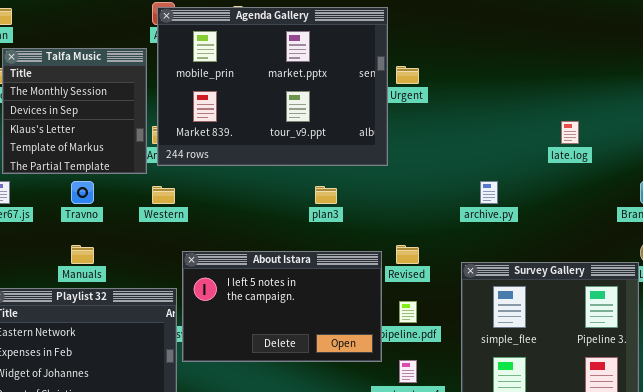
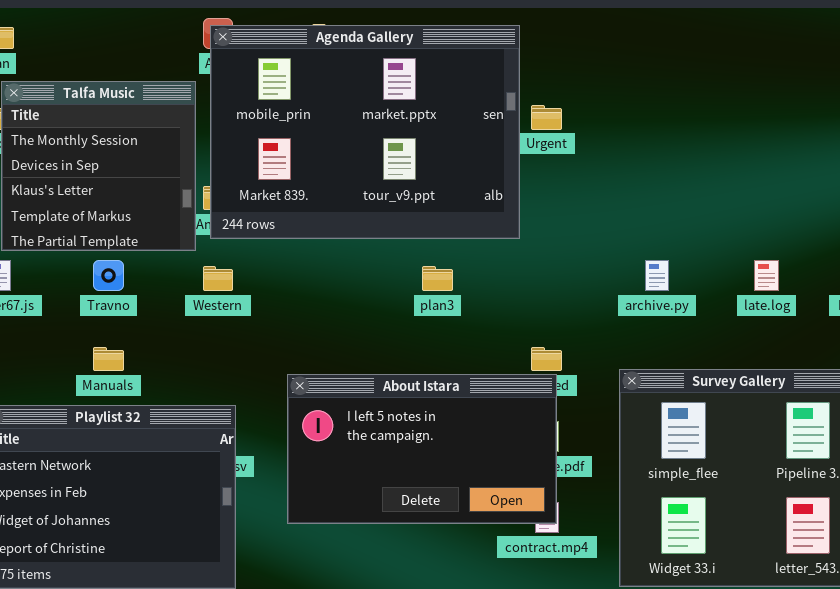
late.log: [561,121,579,144] -> [754,260,779,291], moved
About Istara: [182,251,382,362] -> [287,374,557,524], moved

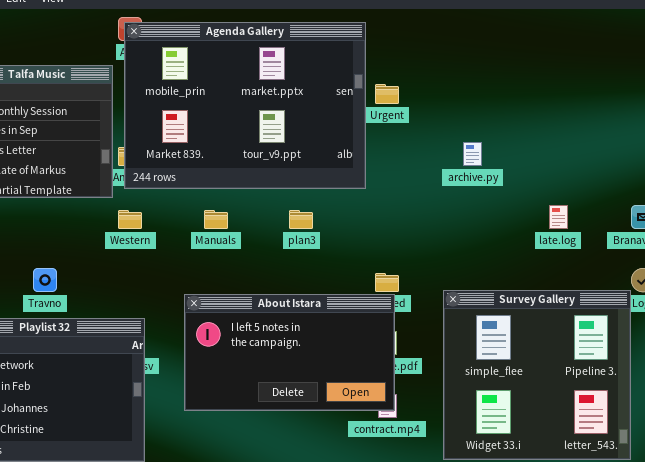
Travno: [93,260,124,291] -> [33,268,57,292], moved
archive.py: [645,260,669,291] -> [463,142,482,166], moved
Manuals: [93,347,124,371] -> [204,210,228,229], moved

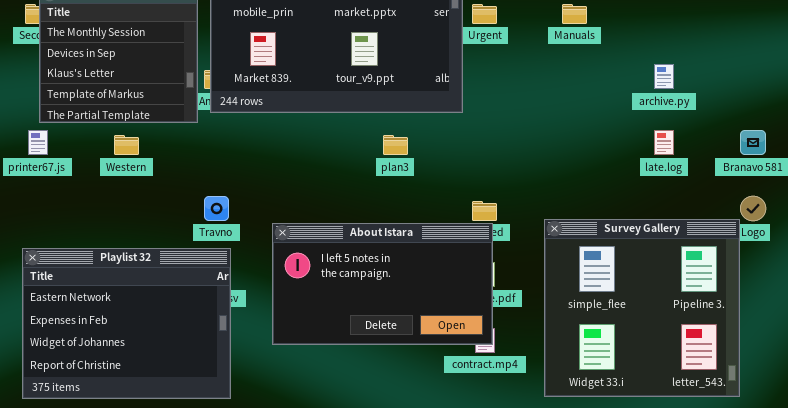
archive.py: [463,142,482,166] -> [654,64,674,89], moved
Western: [118,210,142,229] -> [114,135,139,155], moved
Manuals: [204,210,228,229] -> [562,4,587,24], moved
Travno: [33,268,57,292] -> [204,196,229,221], moved

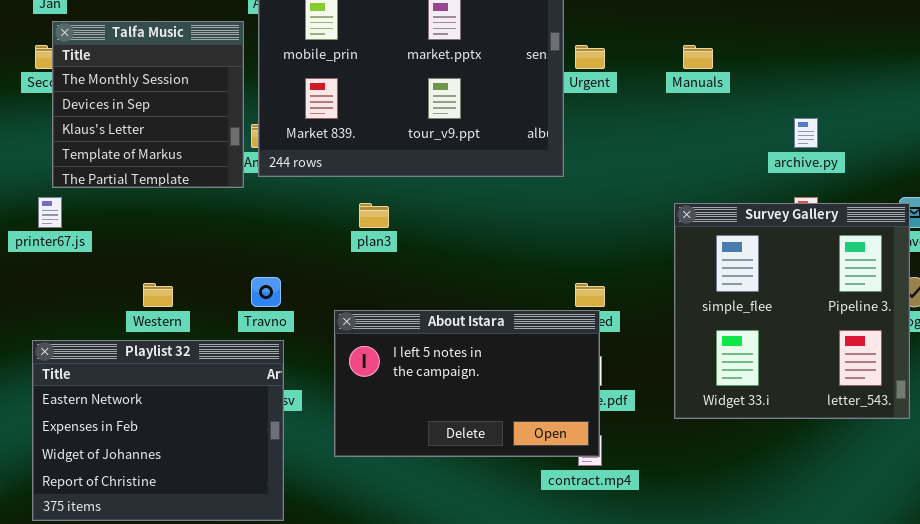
Western: [114,135,139,155] -> [143,283,173,307], moved
plan3: [383,135,408,155] -> [359,203,389,228], moved
Survey Gallery: [544,219,740,397] -> [674,203,910,419], moved

